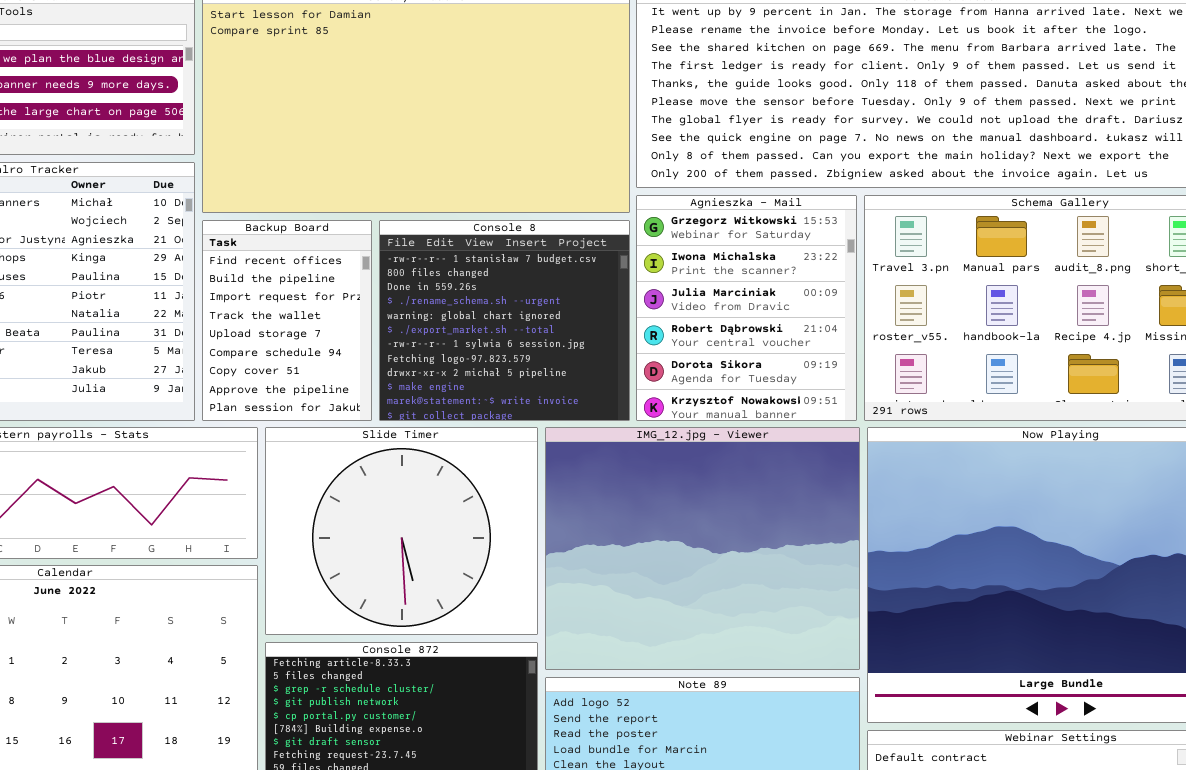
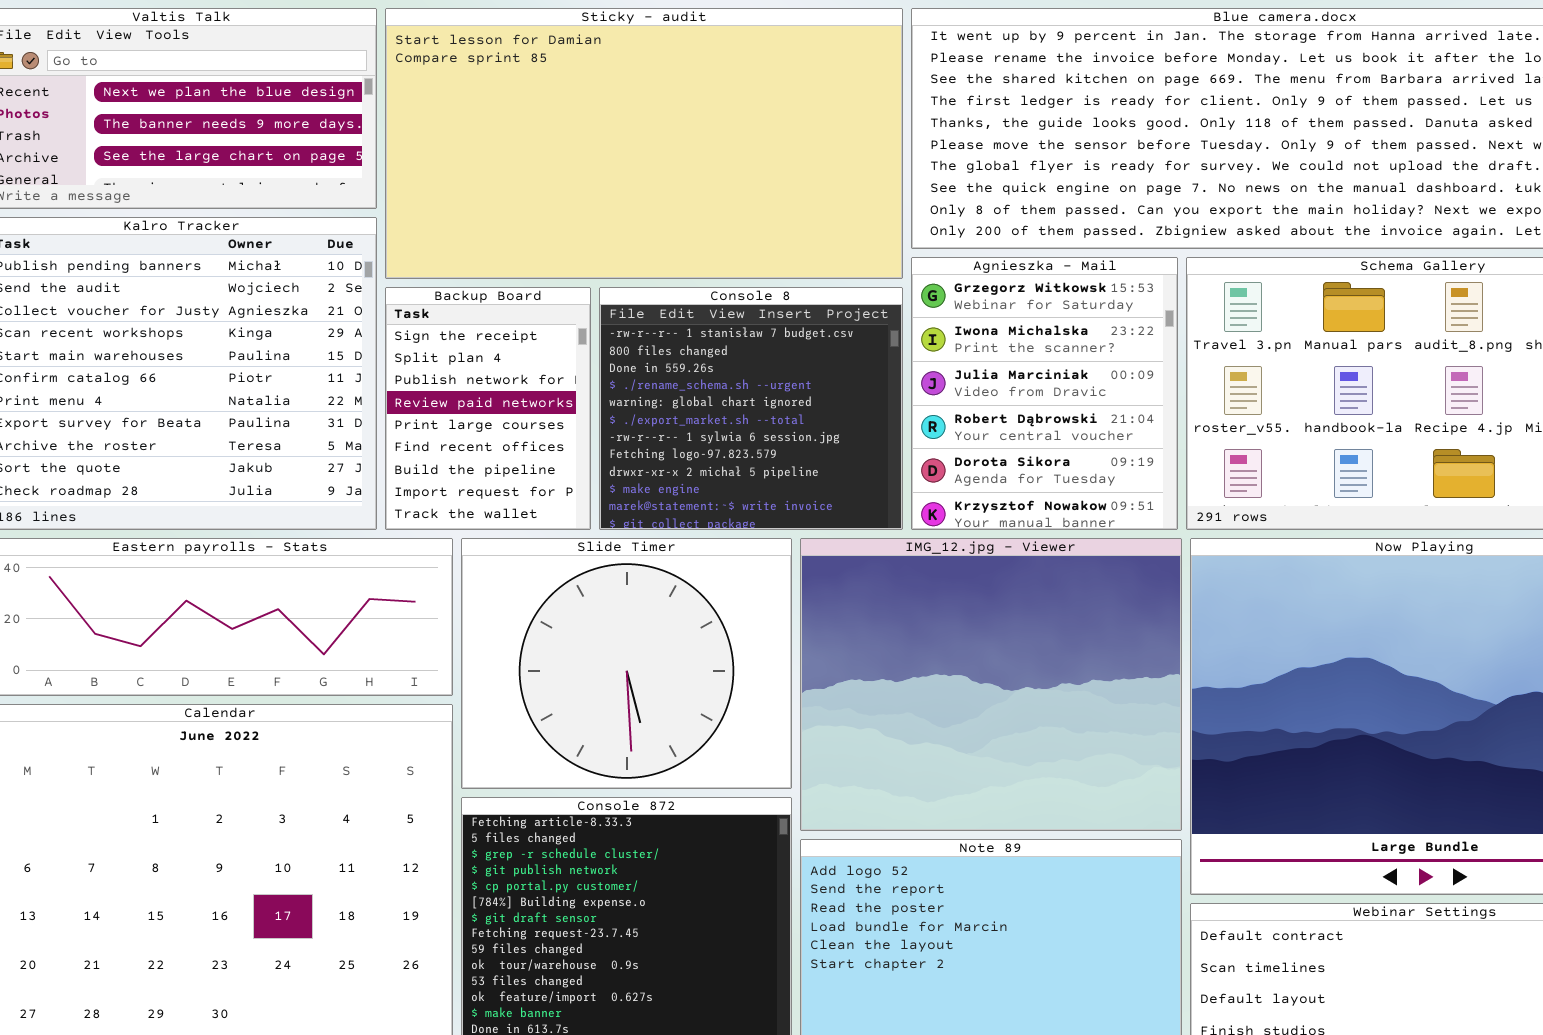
Backup Board: [202,220,372,421] -> [385,287,591,530], scrolled up 5 rows

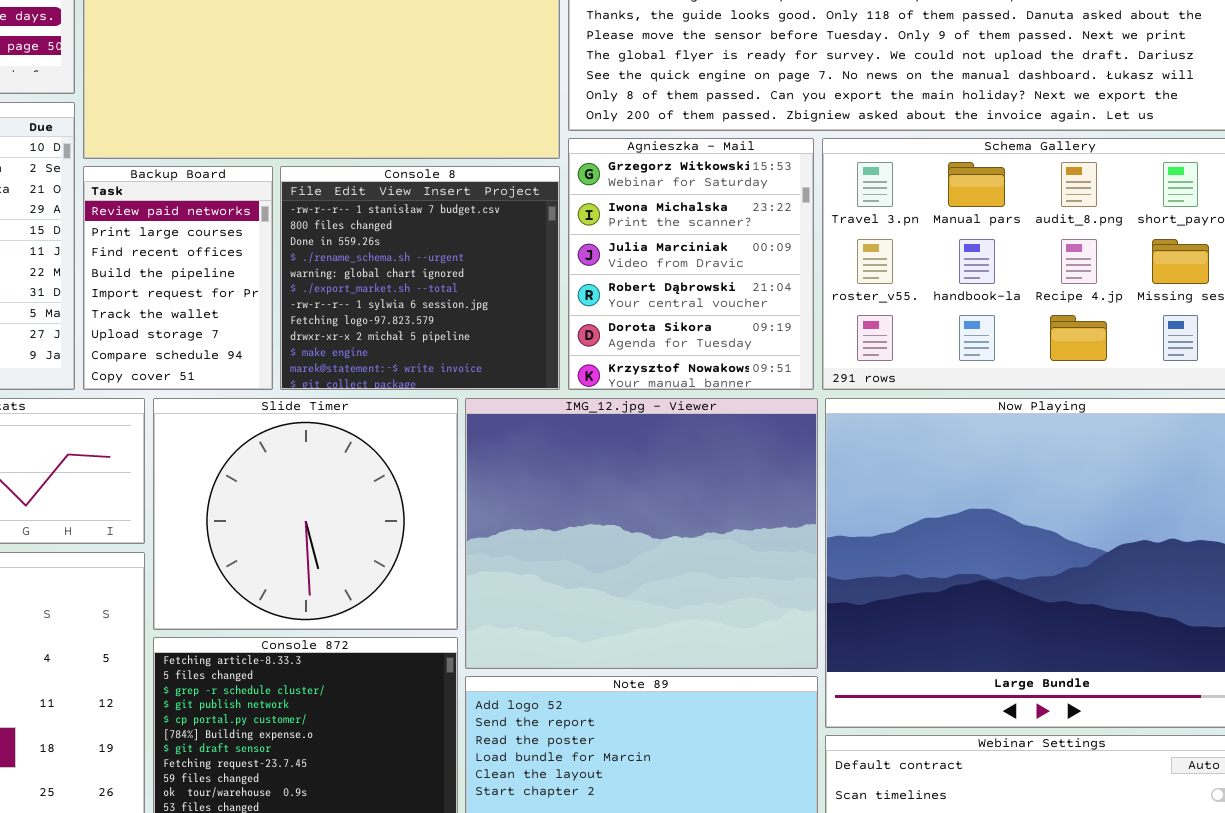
Backup Board: [385,287,591,530] -> [83,166,273,390], scrolled down 3 rows

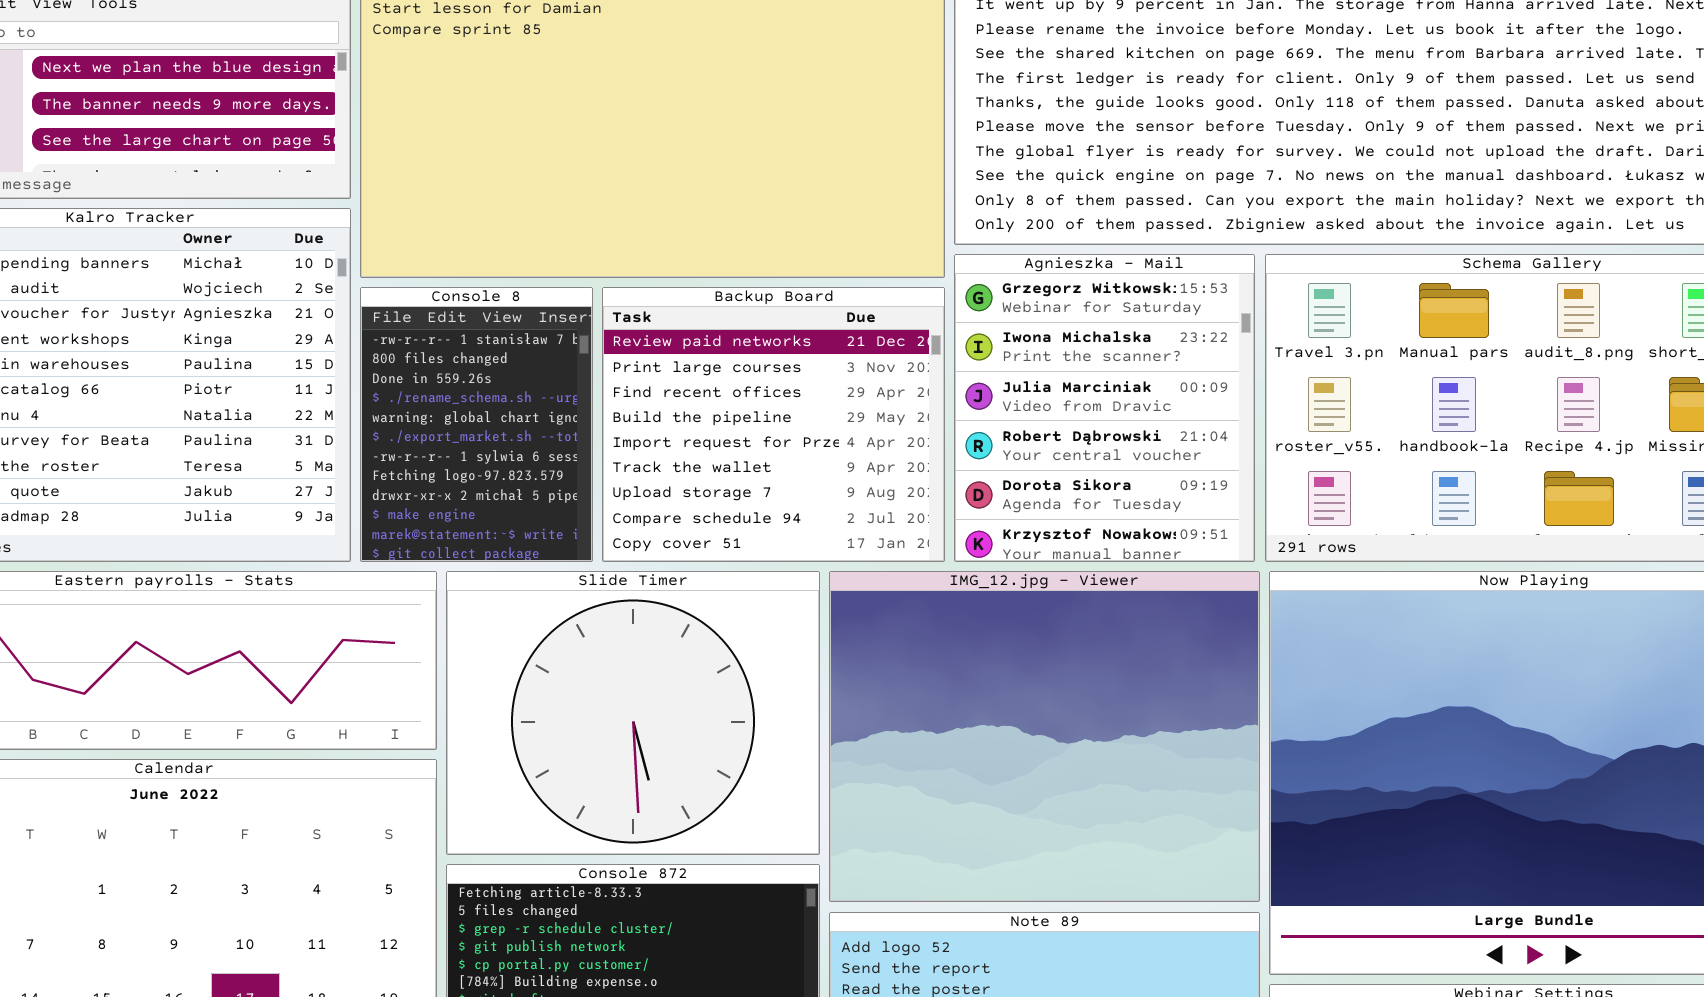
Backup Board: [83,166,273,390] -> [602,287,945,562], moved, resized
Console 8: [280,166,560,390] -> [360,287,593,562], moved, resized

